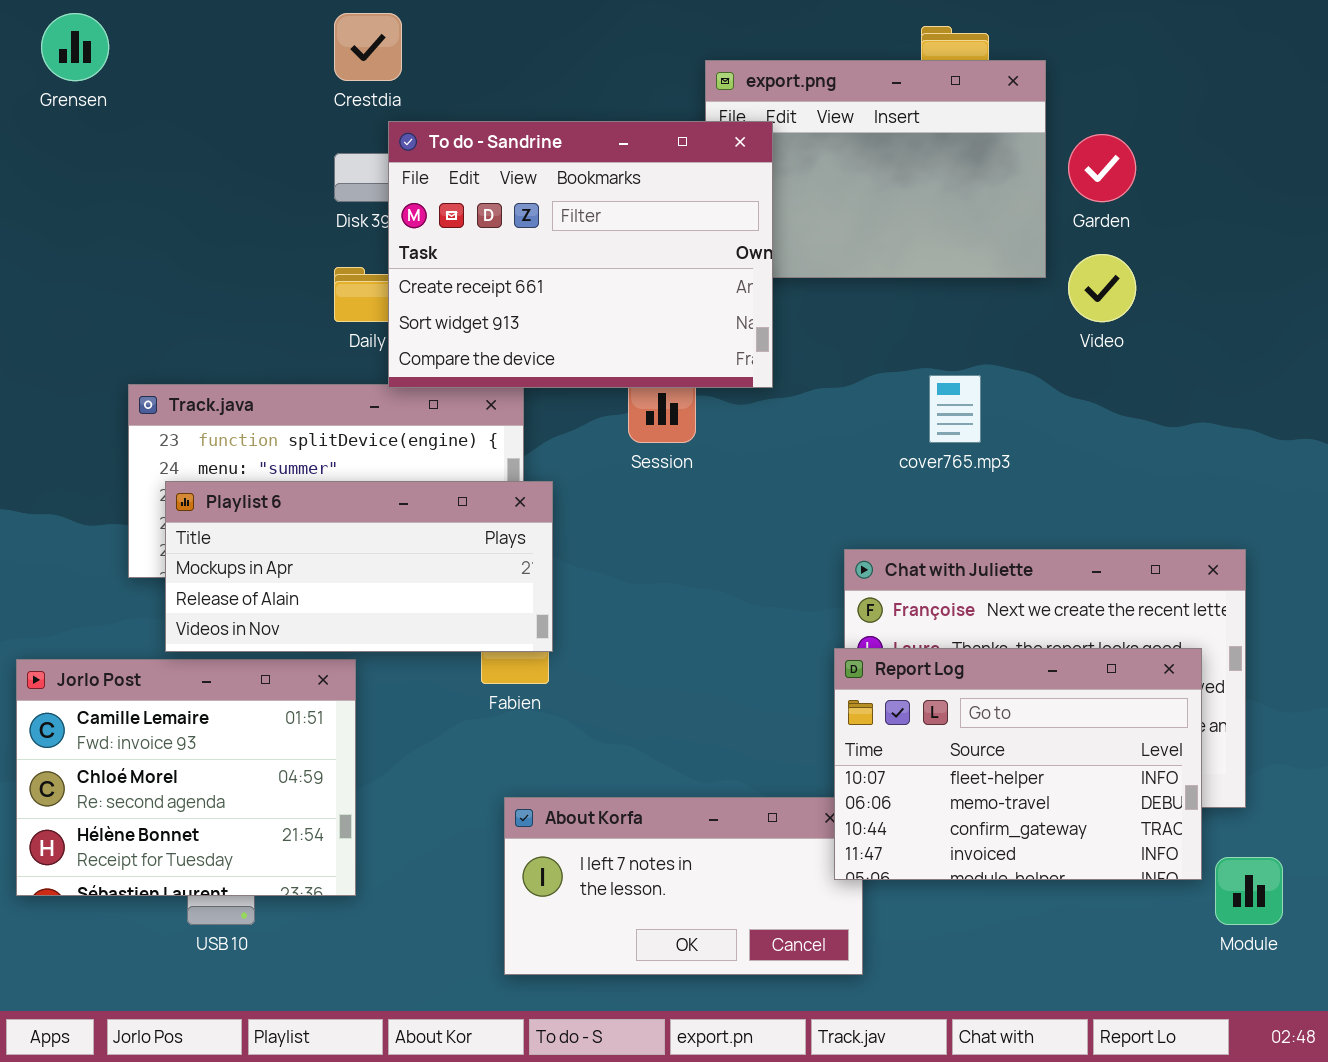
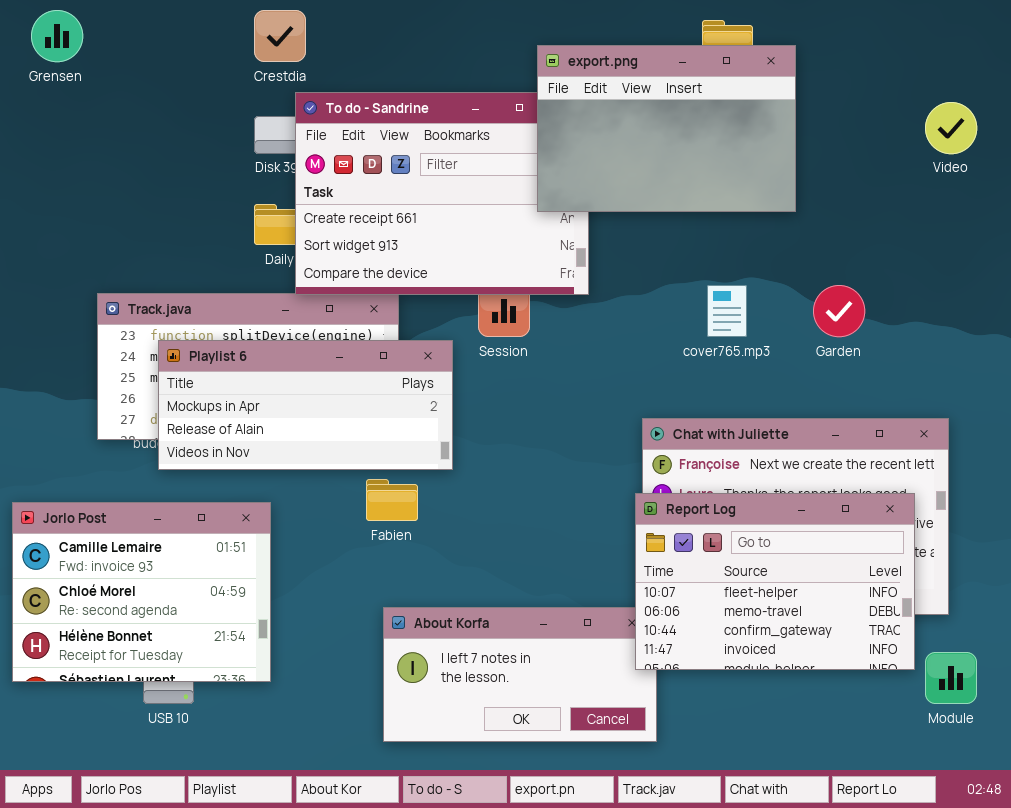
export.png: [705,60,1046,278] -> [537,45,796,212], raised
Garden: [1068,134,1136,202] -> [813,285,865,337], moved
Video: [1068,254,1136,322] -> [925,102,977,154], moved
Playlist 6: [165,481,553,652] -> [158,340,453,470], moved

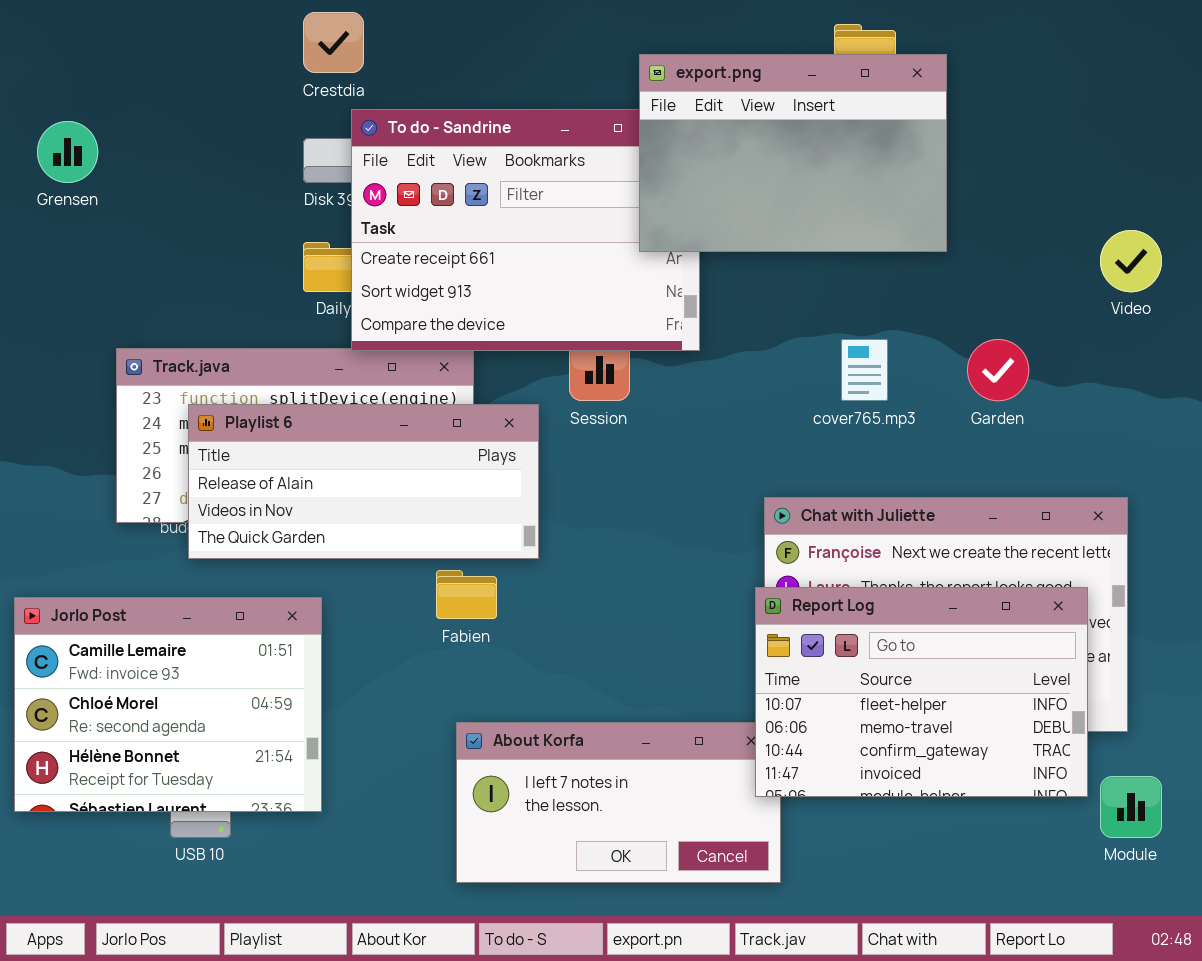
Grensen: [31,10,83,62] -> [37,121,98,183], moved
Video: [925,102,977,154] -> [1100,230,1162,292], moved
Playlist 6: [158,340,453,470] -> [188,404,539,559], scrolled down 1 row

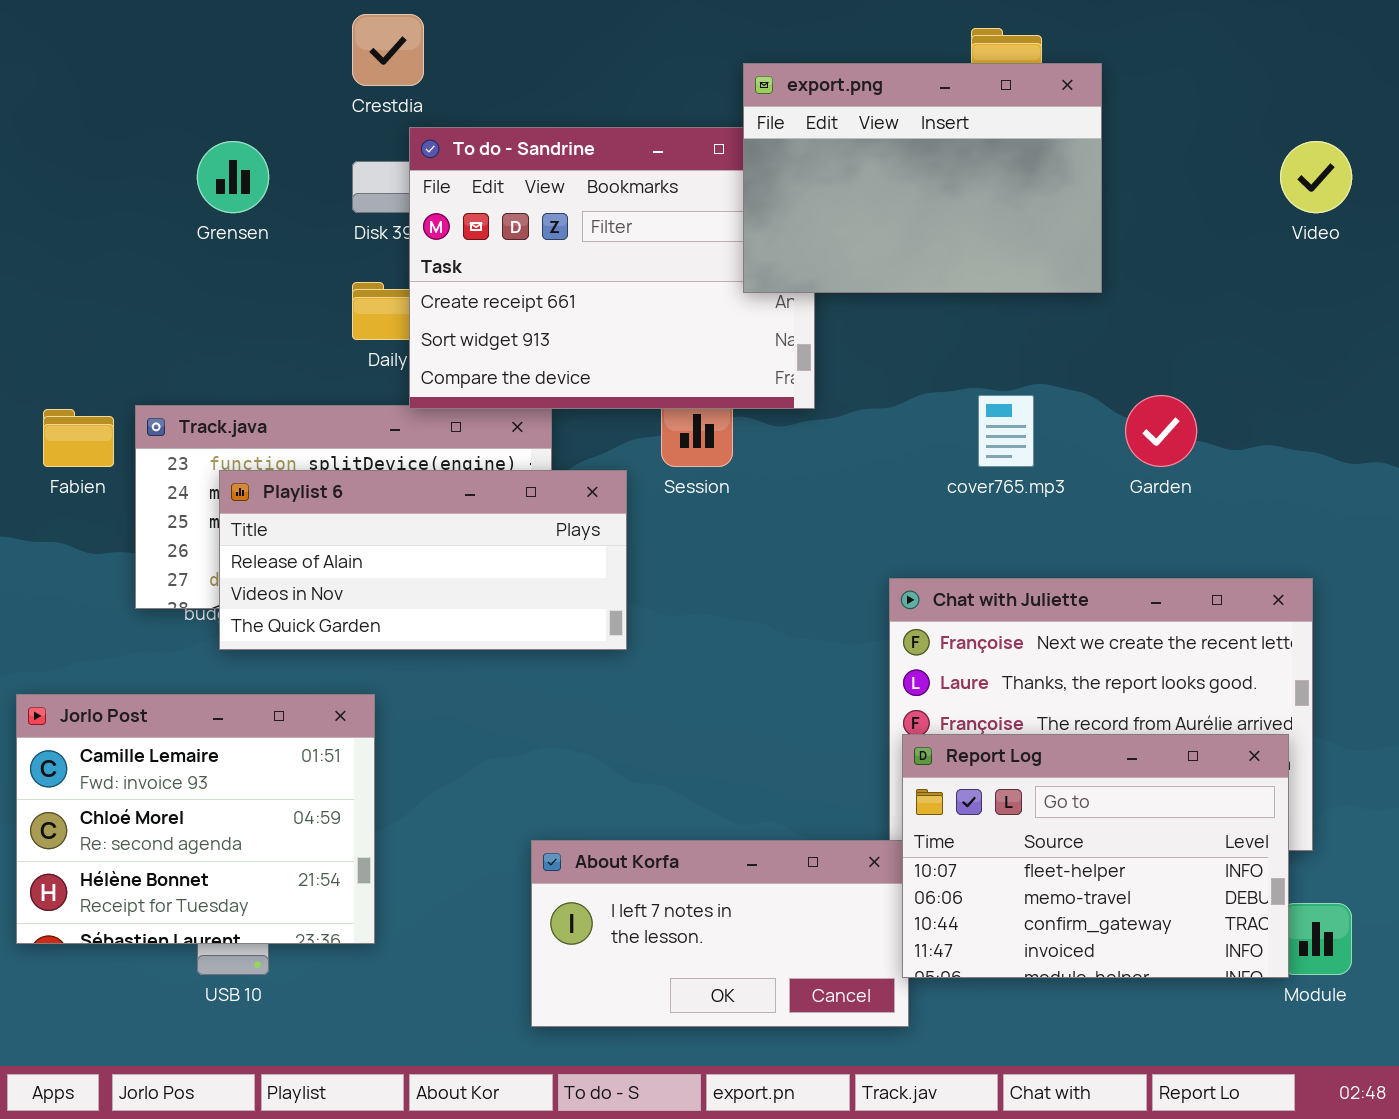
Grensen: [37,121,98,183] -> [197,141,269,213], moved
Video: [1100,230,1162,292] -> [1280,141,1352,213], moved
Fabien: [436,570,497,619] -> [43,409,114,467], moved
Report Log: [755,587,1088,797] -> [902,734,1289,978], moved

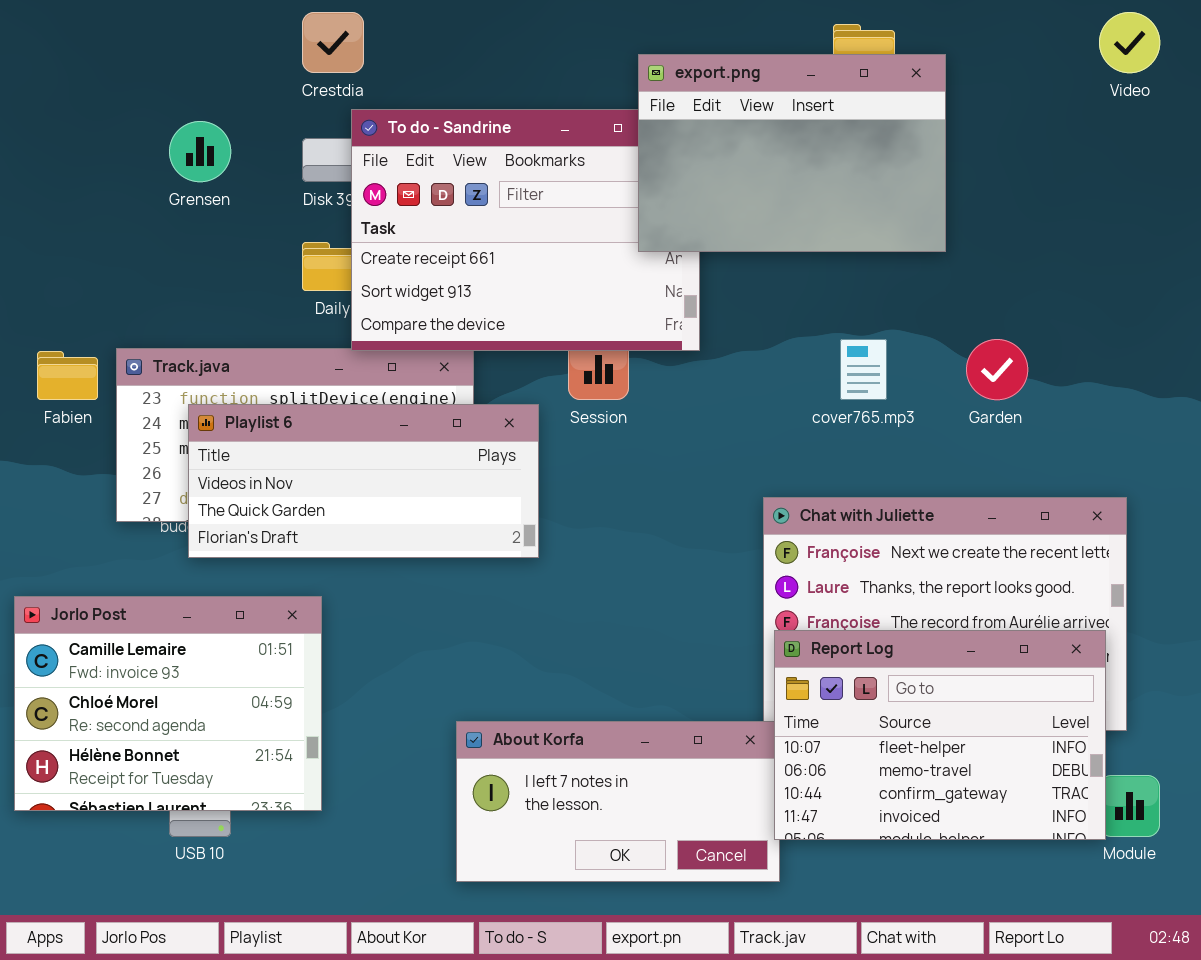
Video: [1280,141,1352,213] -> [1099,12,1160,73], moved
Playlist 6: [219,470,627,650] -> [188,404,539,558], scrolled down 1 row

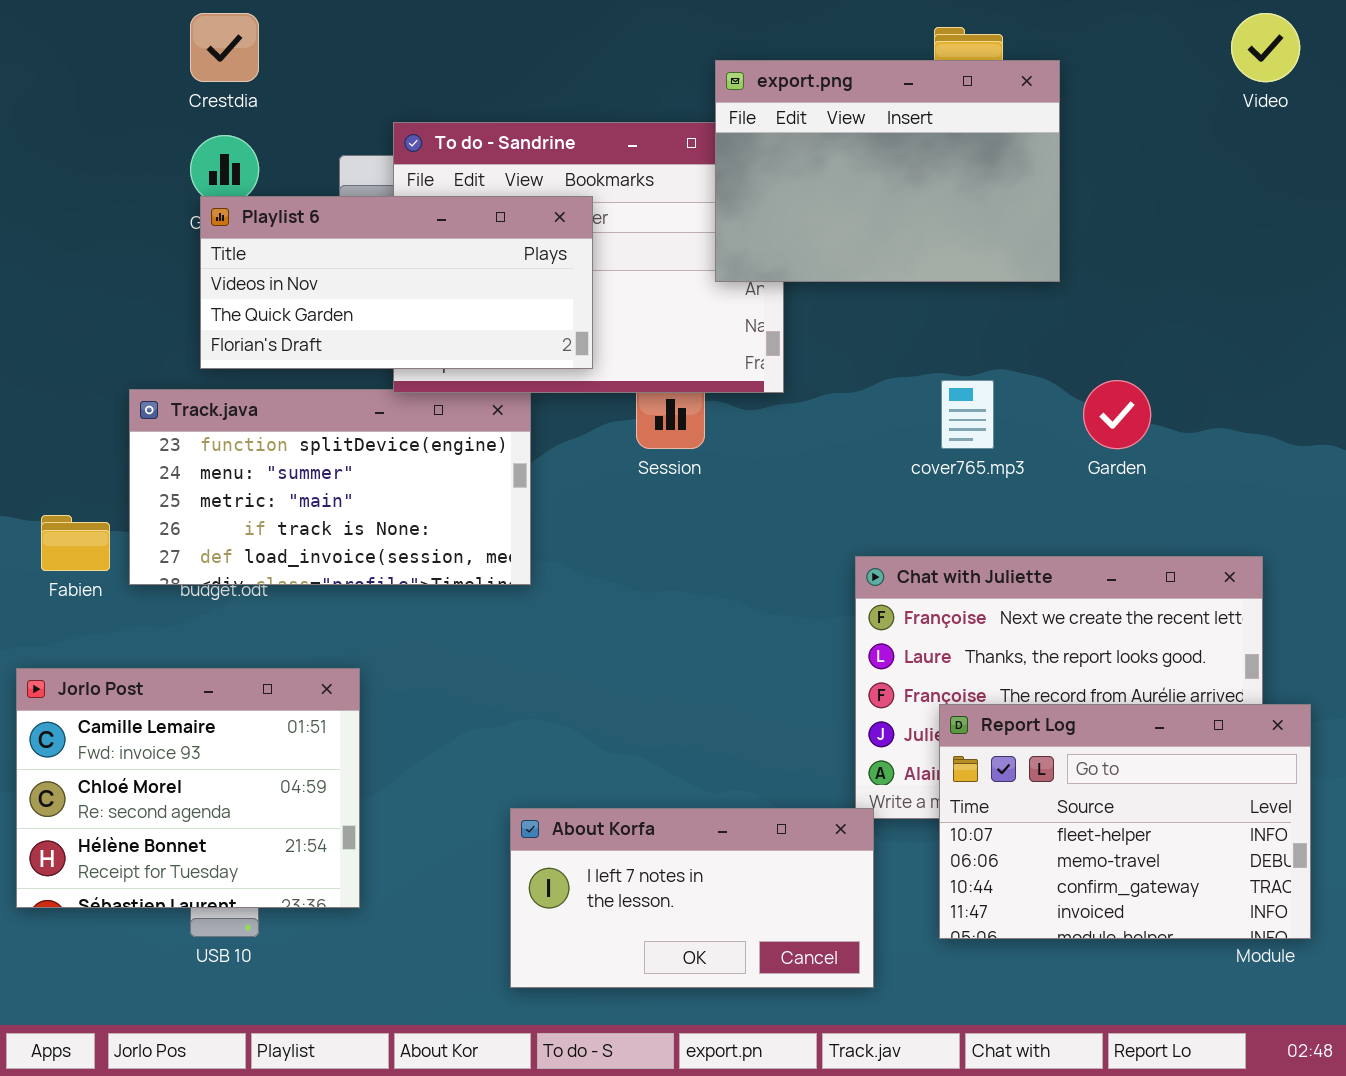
Crestdia: [302,12,364,73] -> [190,13,259,82], moved
Fabien: [37,351,98,400] -> [41,515,110,571], moved
Playlist 6: [188,404,539,558] -> [200,196,593,369], moved
Report Log: [774,630,1106,840] -> [939,704,1311,939], moved

